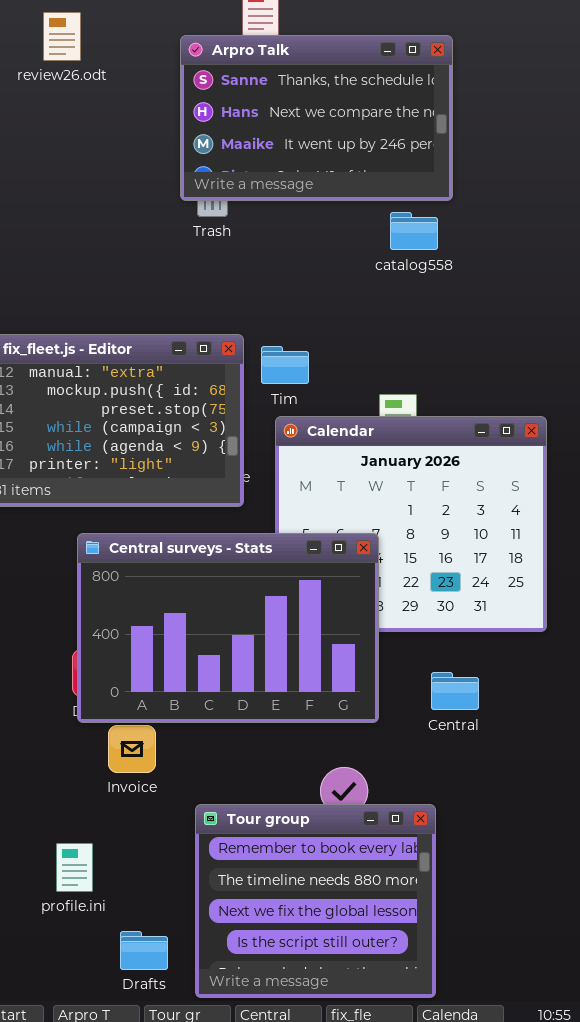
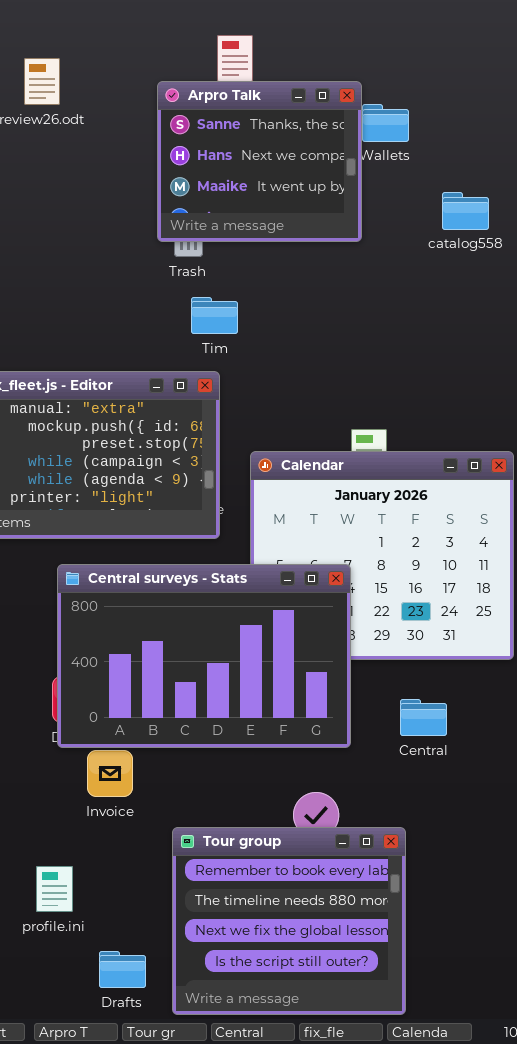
Arpro Talk: [180,35,453,201] -> [157,81,362,242], resized
catalog558: [390,212,438,250] -> [442,192,489,230], moved
Tim: [261,346,309,384] -> [191,297,238,334], moved

